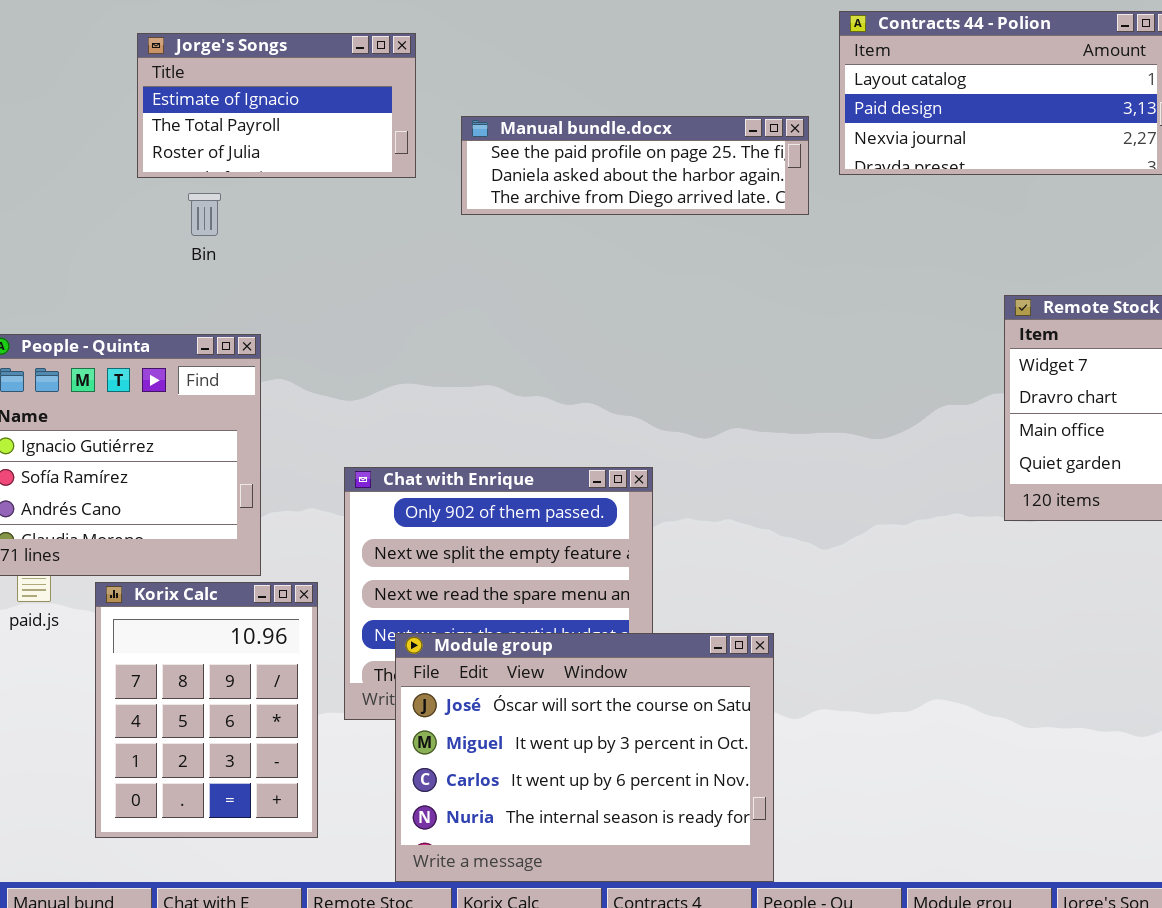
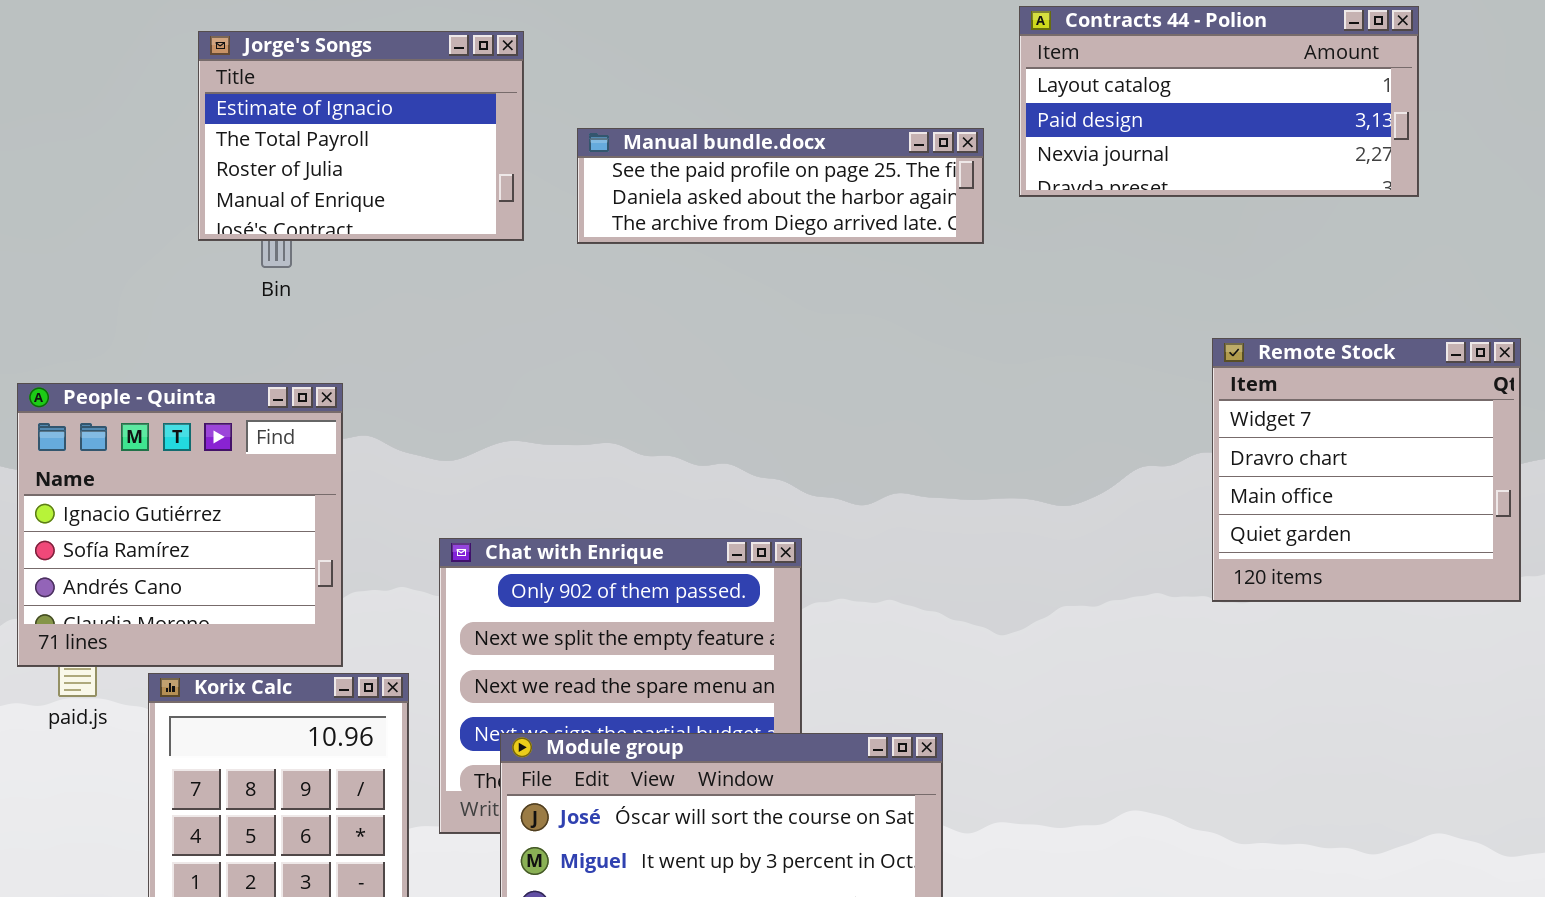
Jorge's Songs: [137,33,416,178] -> [198,31,524,241], resized

